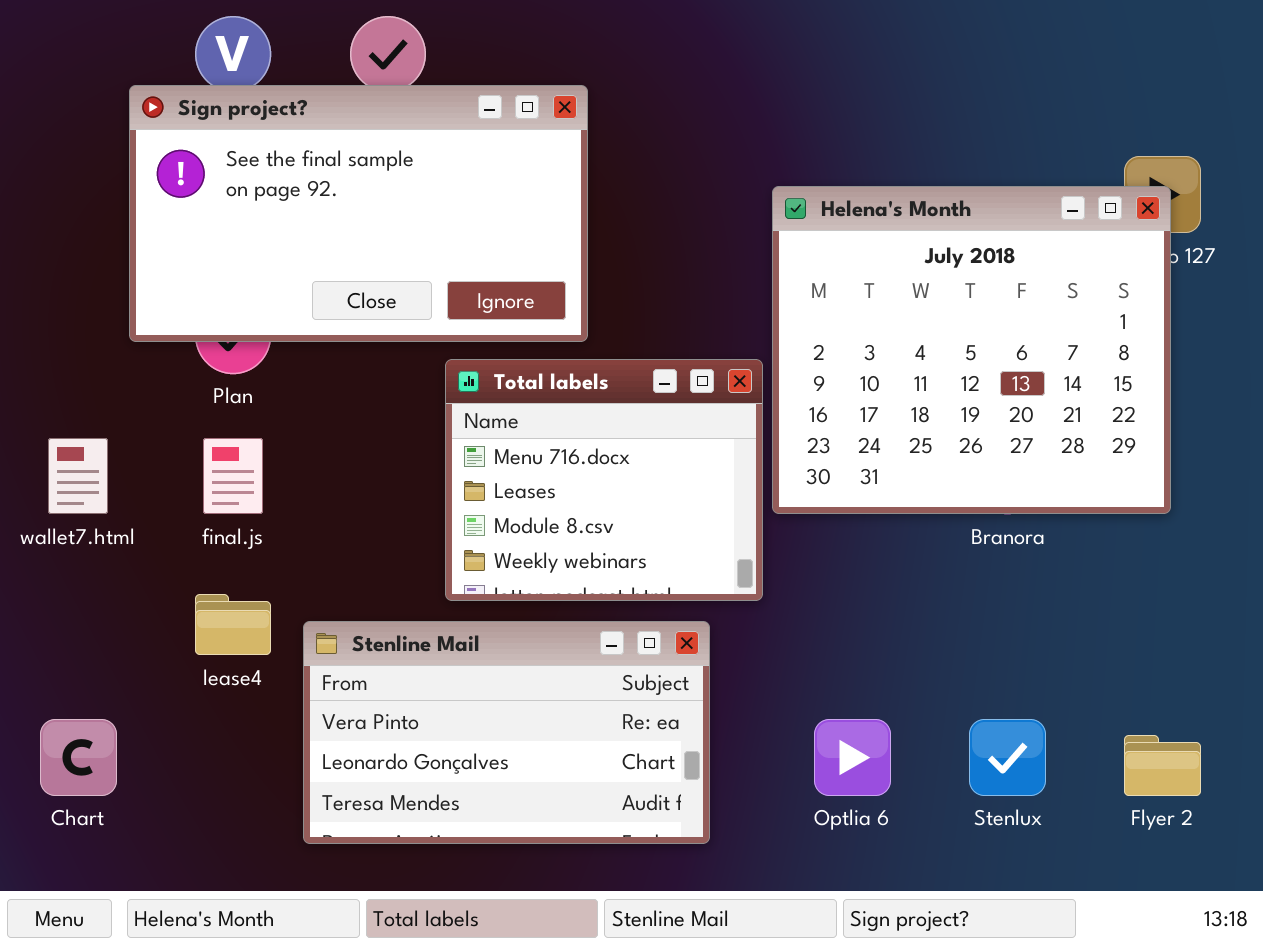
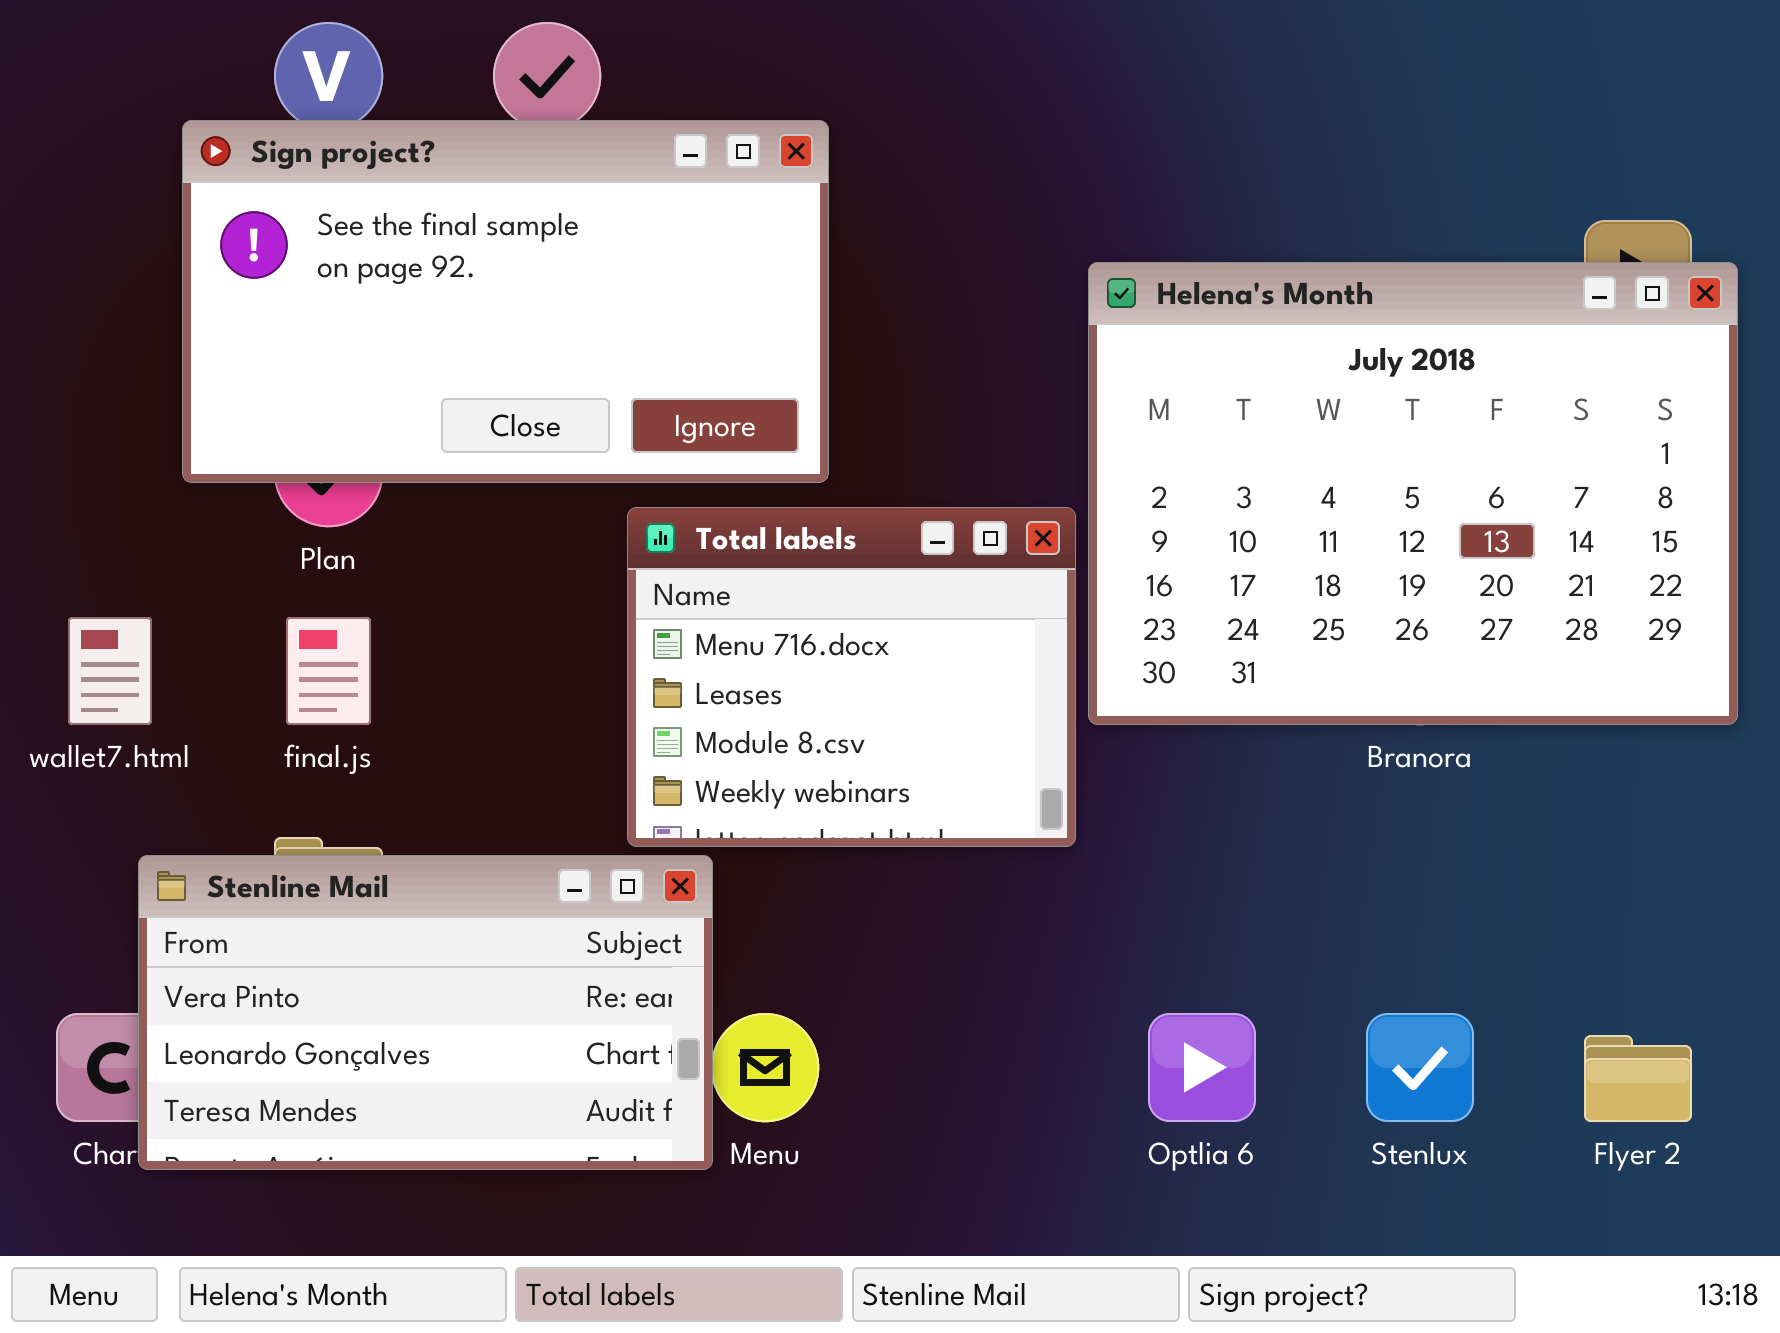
Helena's Month: [772,186,1171,514] -> [1088,262,1738,725], resized
Stenline Mail: [303,621,710,844] -> [138,855,713,1170], moved

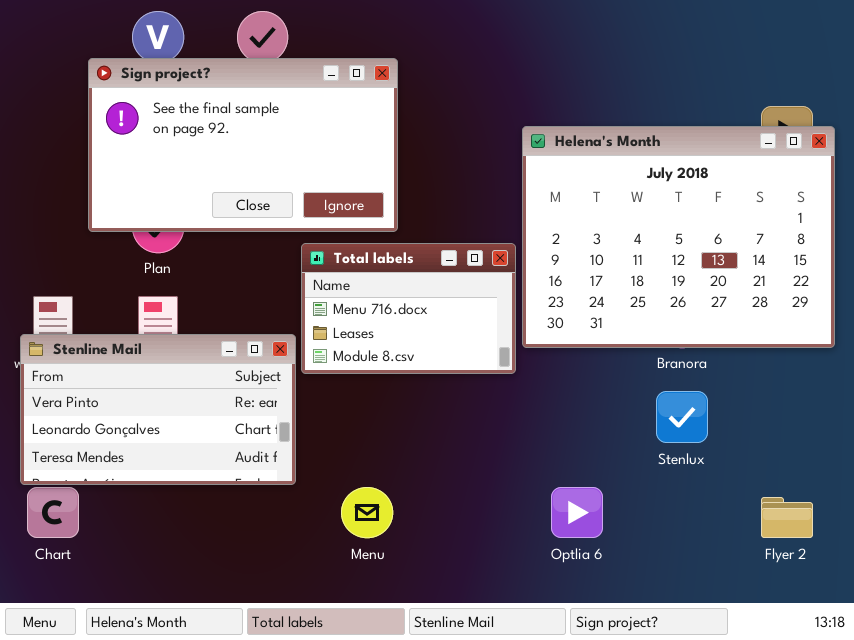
Total labels: [627,507,1076,847] -> [301,243,516,374], resized
Stenline Mail: [138,855,713,1170] -> [20,334,296,485], moved
Stenlux: [1366,1013,1474,1122] -> [656,391,708,443], moved

